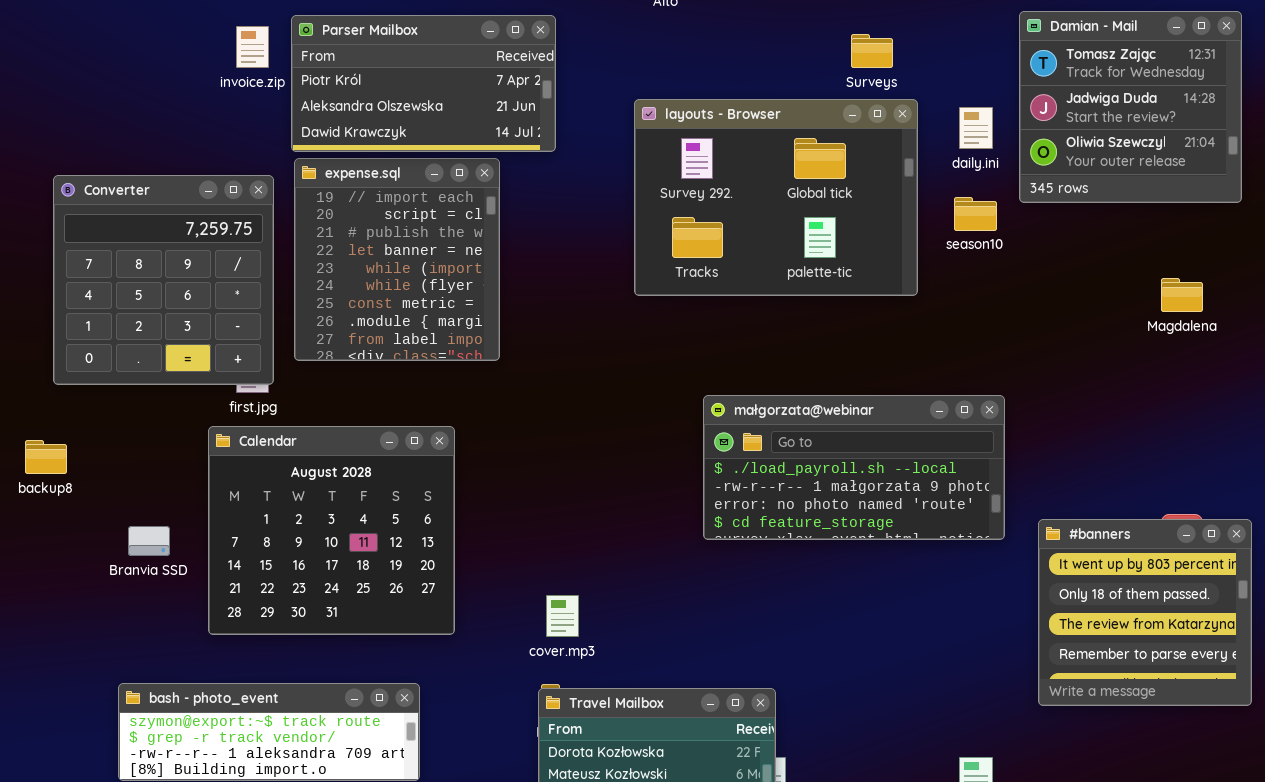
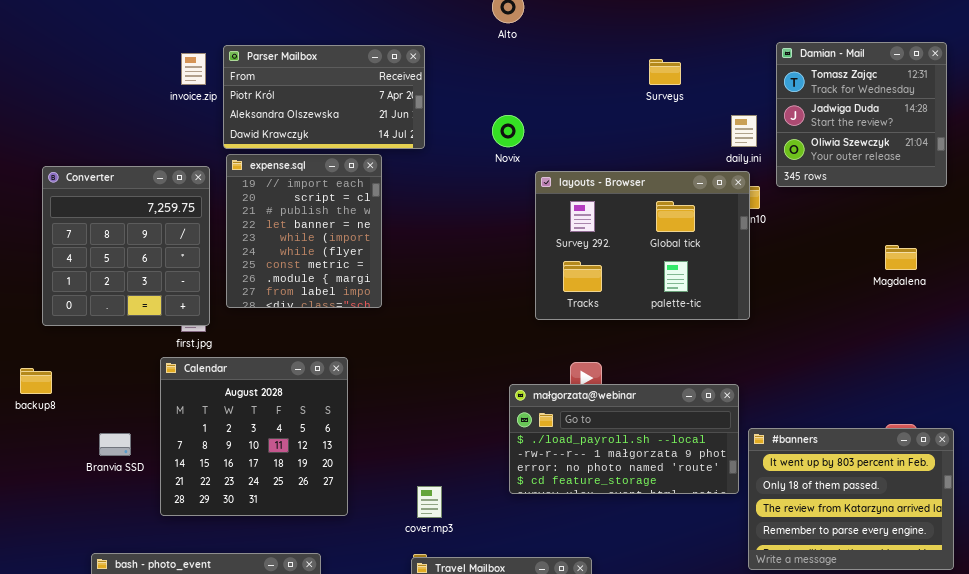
layouts - Browser: [634,99,918,296] -> [535,171,750,320], moved
małgorzata@webinar: [703,395,1005,540] -> [509,384,739,494], moved
#banners: [1038,519,1252,706] -> [748,428,954,570], resized

